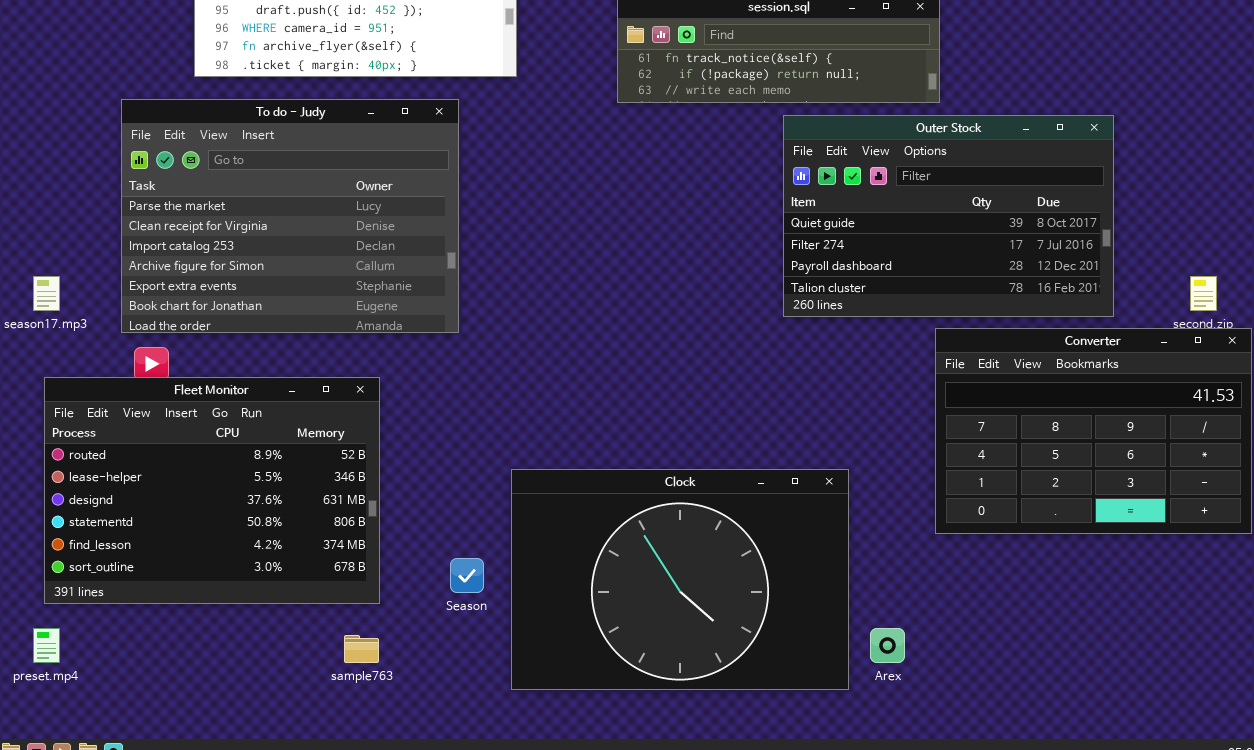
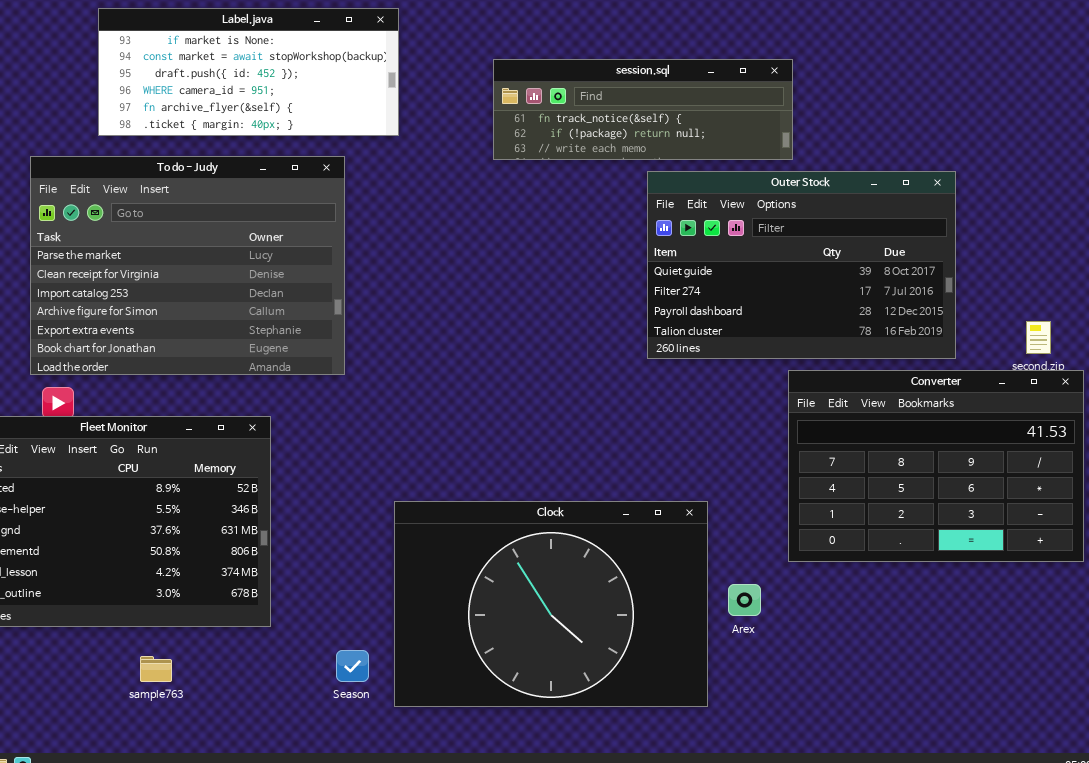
Season: [450,558,484,593] -> [336,650,369,682], moved
Arex: [870,628,905,663] -> [728,584,761,616], moved
sample763: [344,635,379,663] -> [140,656,172,682], moved

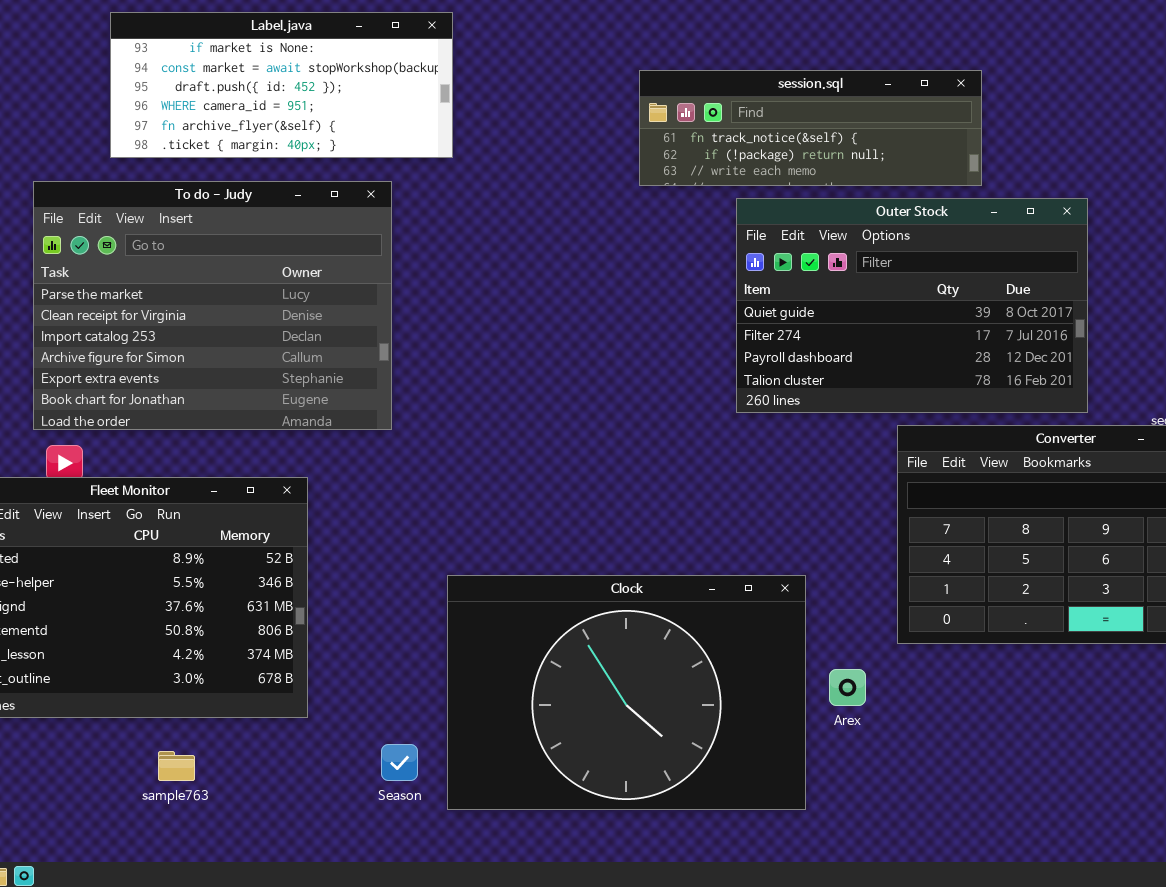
session.sql: [493,59,793,160] -> [639,70,982,186], moved

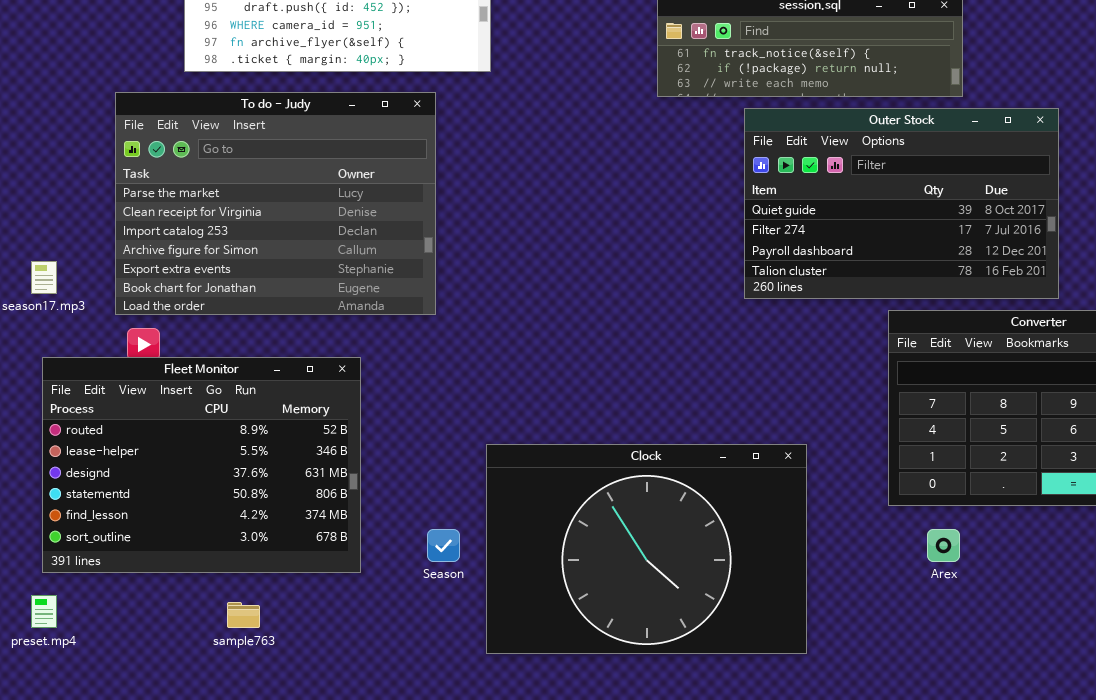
Arex: [829,669,866,706] -> [927,529,960,562], moved
Season: [381,744,418,781] -> [427,529,460,562], moved

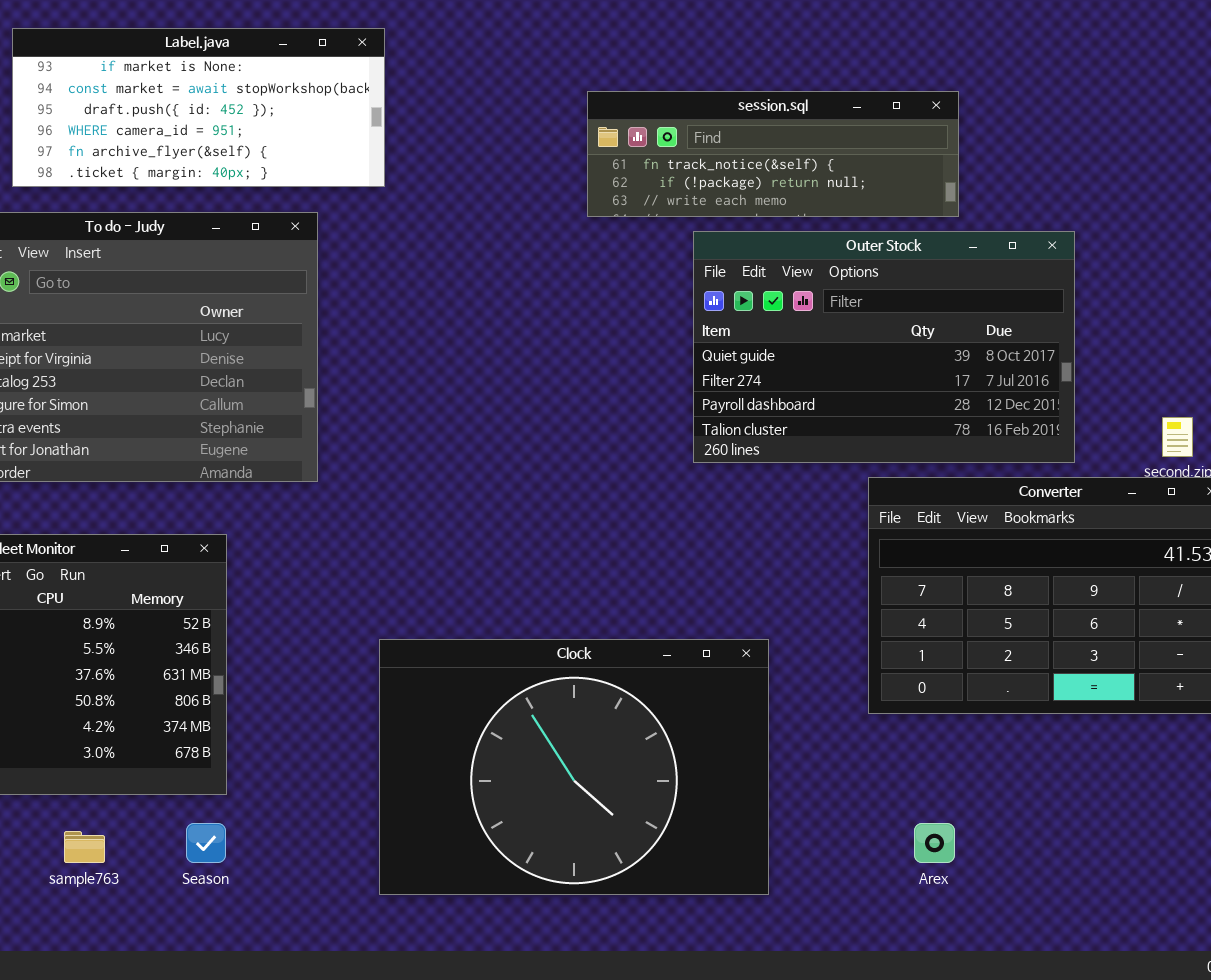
Season: [427,529,460,562] -> [186,823,226,863], moved
Arex: [927,529,960,562] -> [914,823,955,863], moved

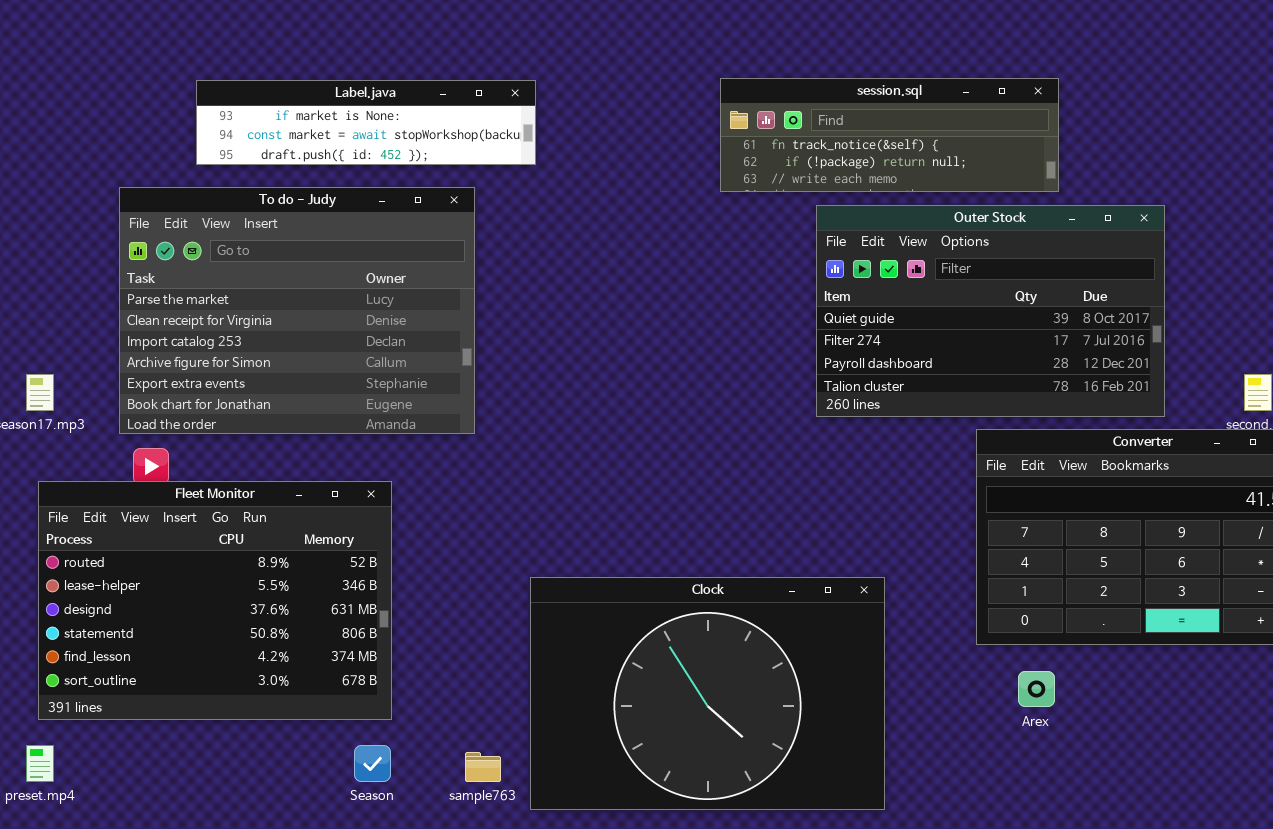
Label.java: [12,28,385,187] -> [196,80,536,165], resized
Arex: [914,823,955,863] -> [1018,671,1055,707], moved
sample763: [64,831,105,863] -> [465,752,501,782], moved

